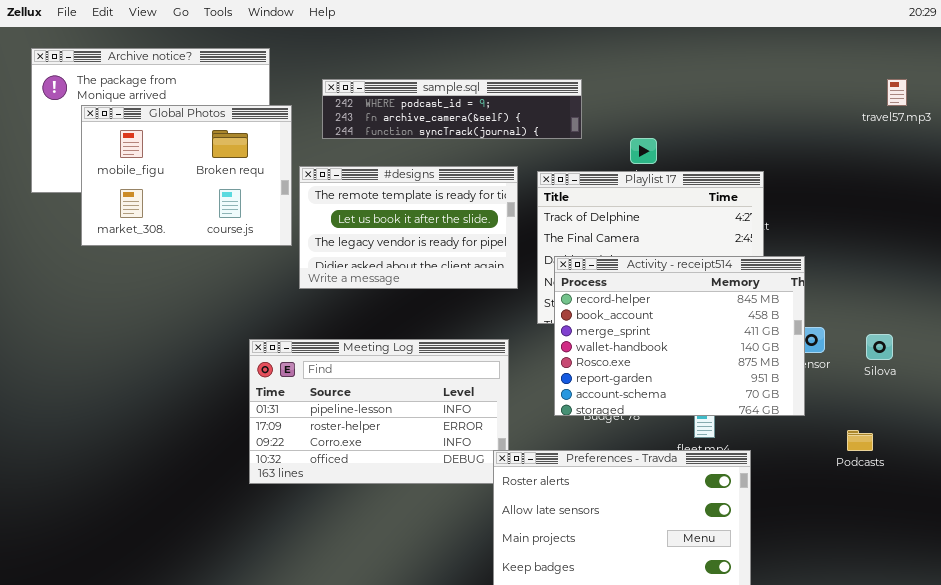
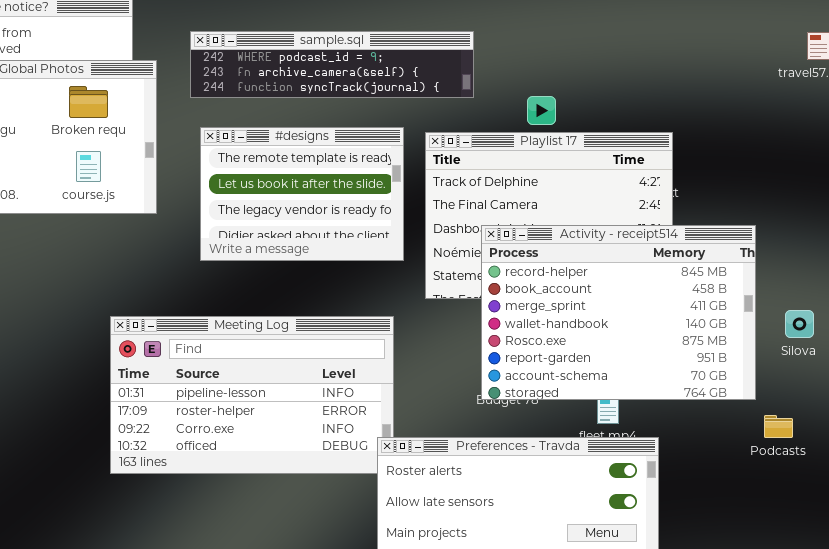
#designs: [299,166,518,289] -> [200,127,404,261], resized
Activity - receipt514: [554,256,805,416] -> [481,225,756,400], moved

